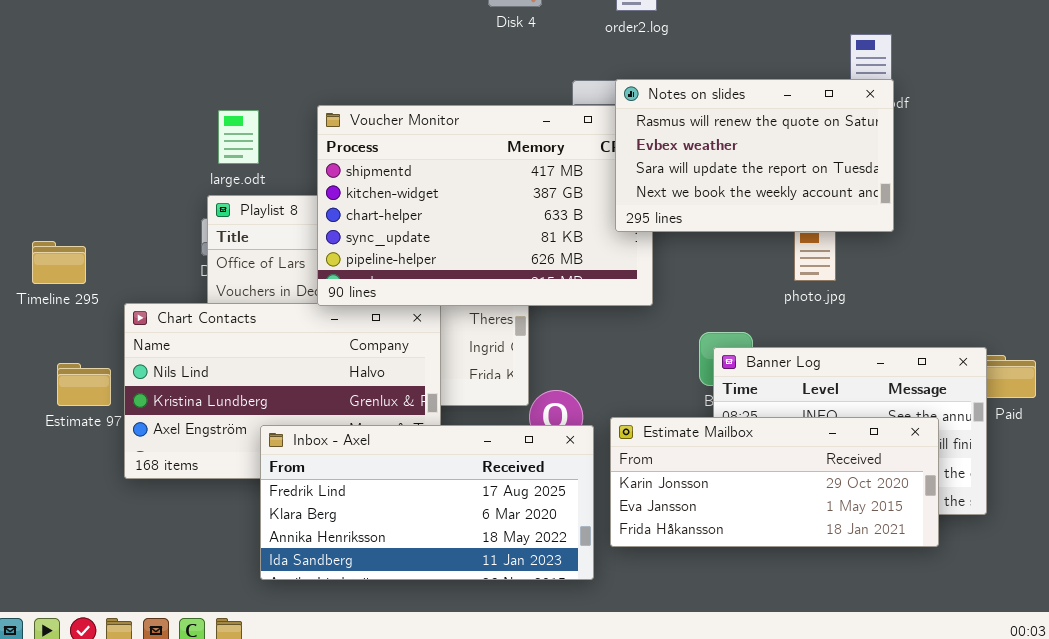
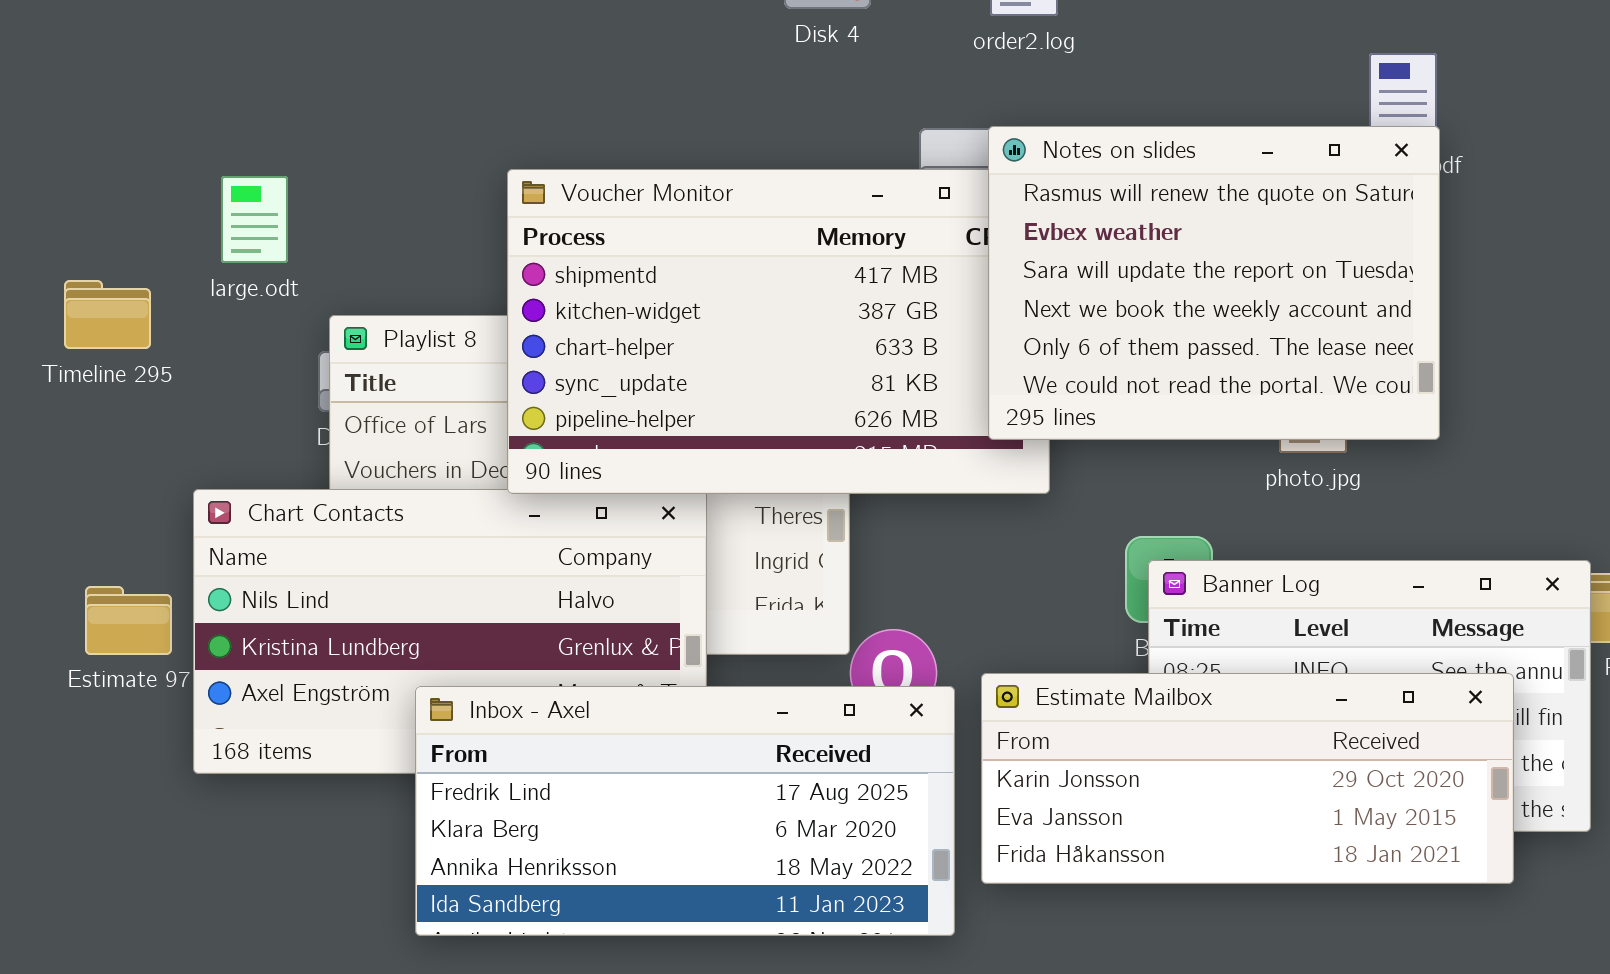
Notes on slides: [615,79,894,232] -> [988,126,1440,440], resized
large.odt: [218,110,259,164] -> [221,176,288,263], moved
Timeline 295: [32,241,86,284] -> [64,280,151,349], moved

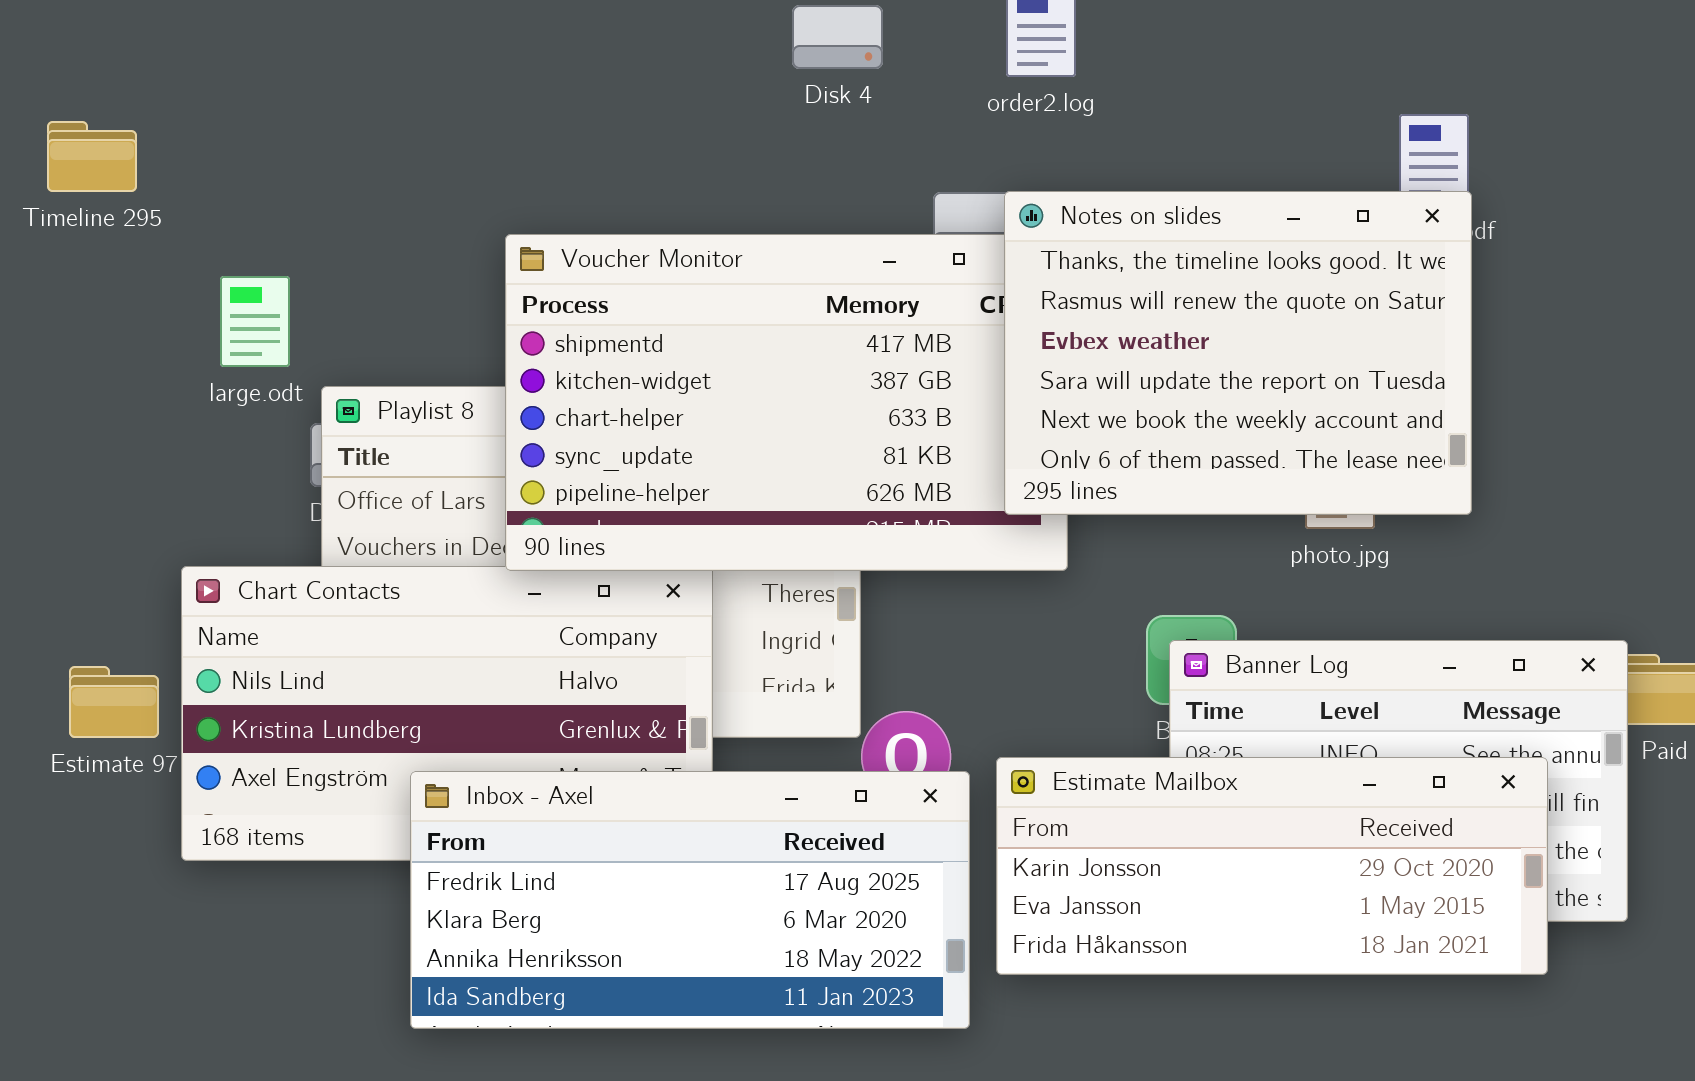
Notes on slides: [988,126,1440,440] -> [1004,191,1472,515], scrolled up 1 row
large.odt: [221,176,288,263] -> [220,276,290,367], moved
Timeline 295: [64,280,151,349] -> [47,121,137,192], moved

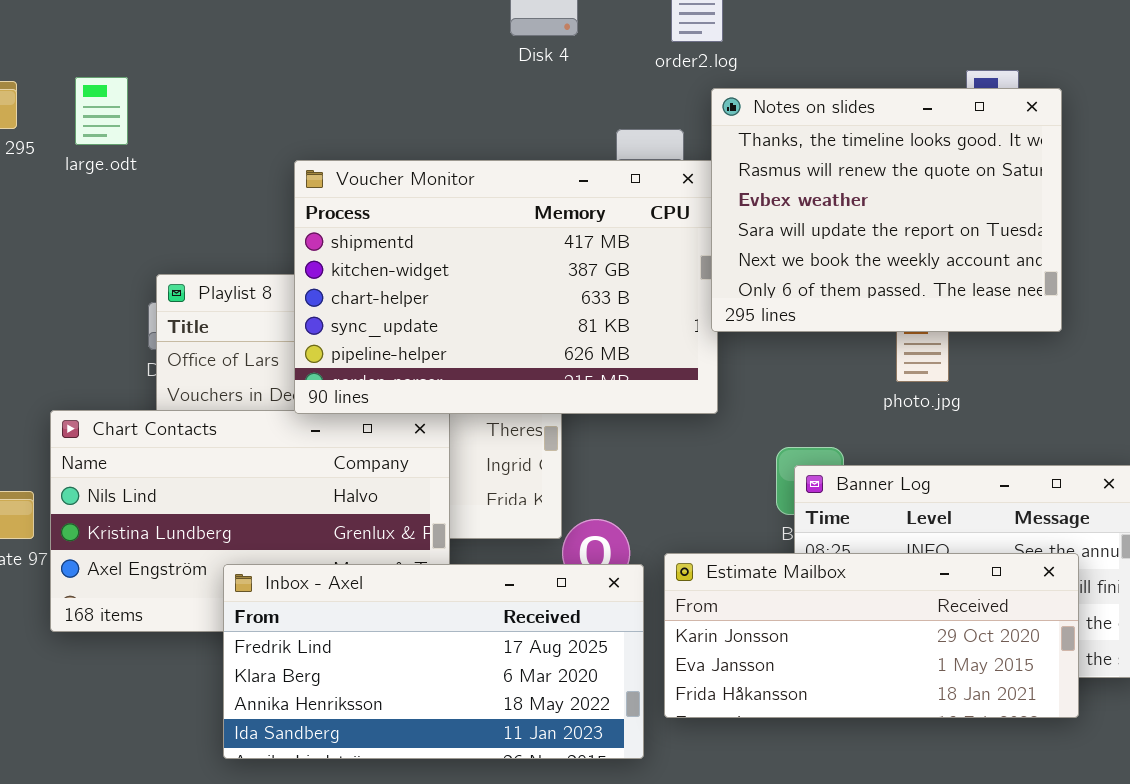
Notes on slides: [1004,191,1472,515] -> [711,88,1062,332], moved
large.odt: [220,276,290,367] -> [75,77,128,145], moved

